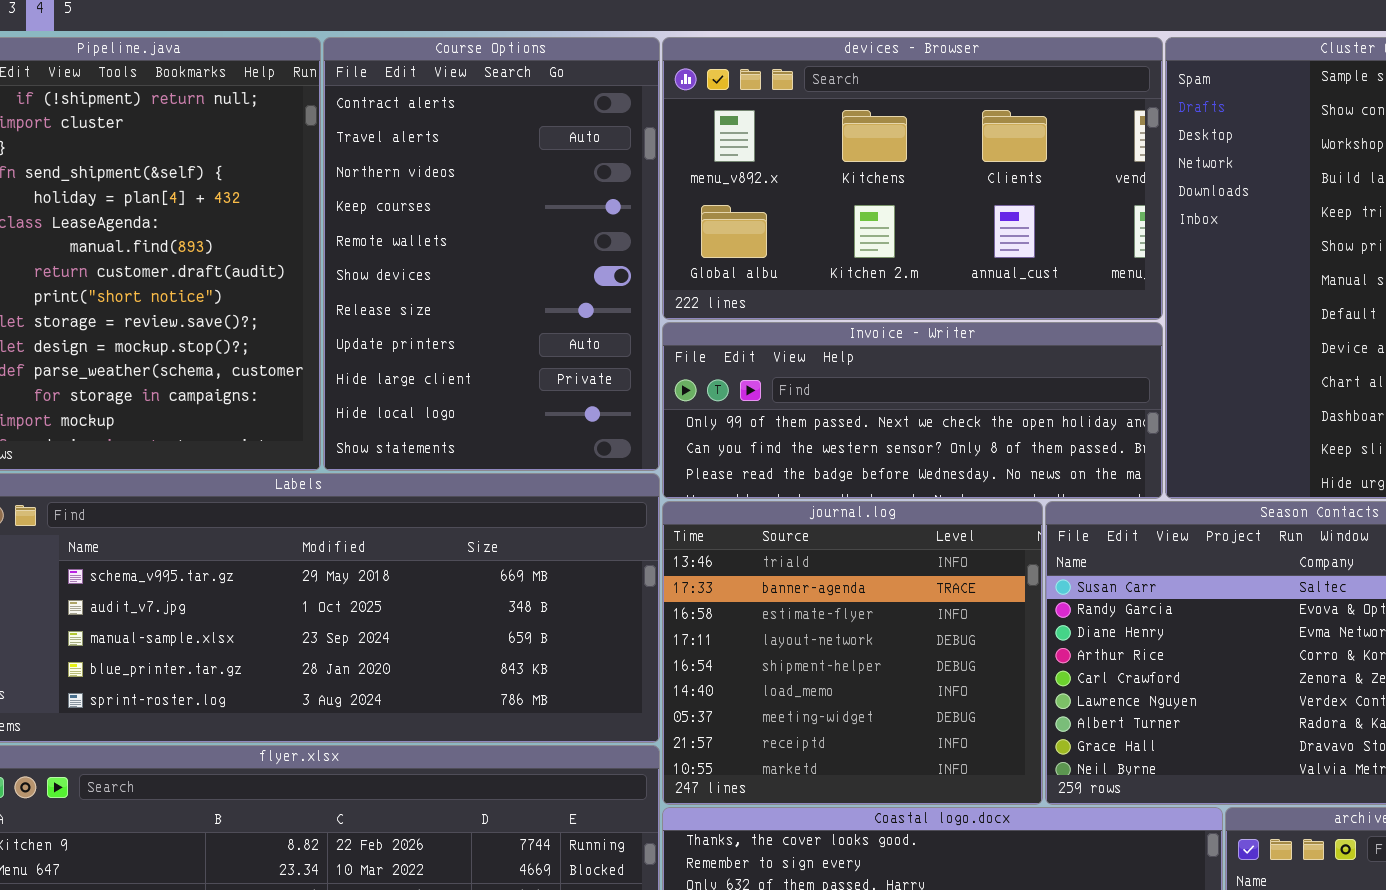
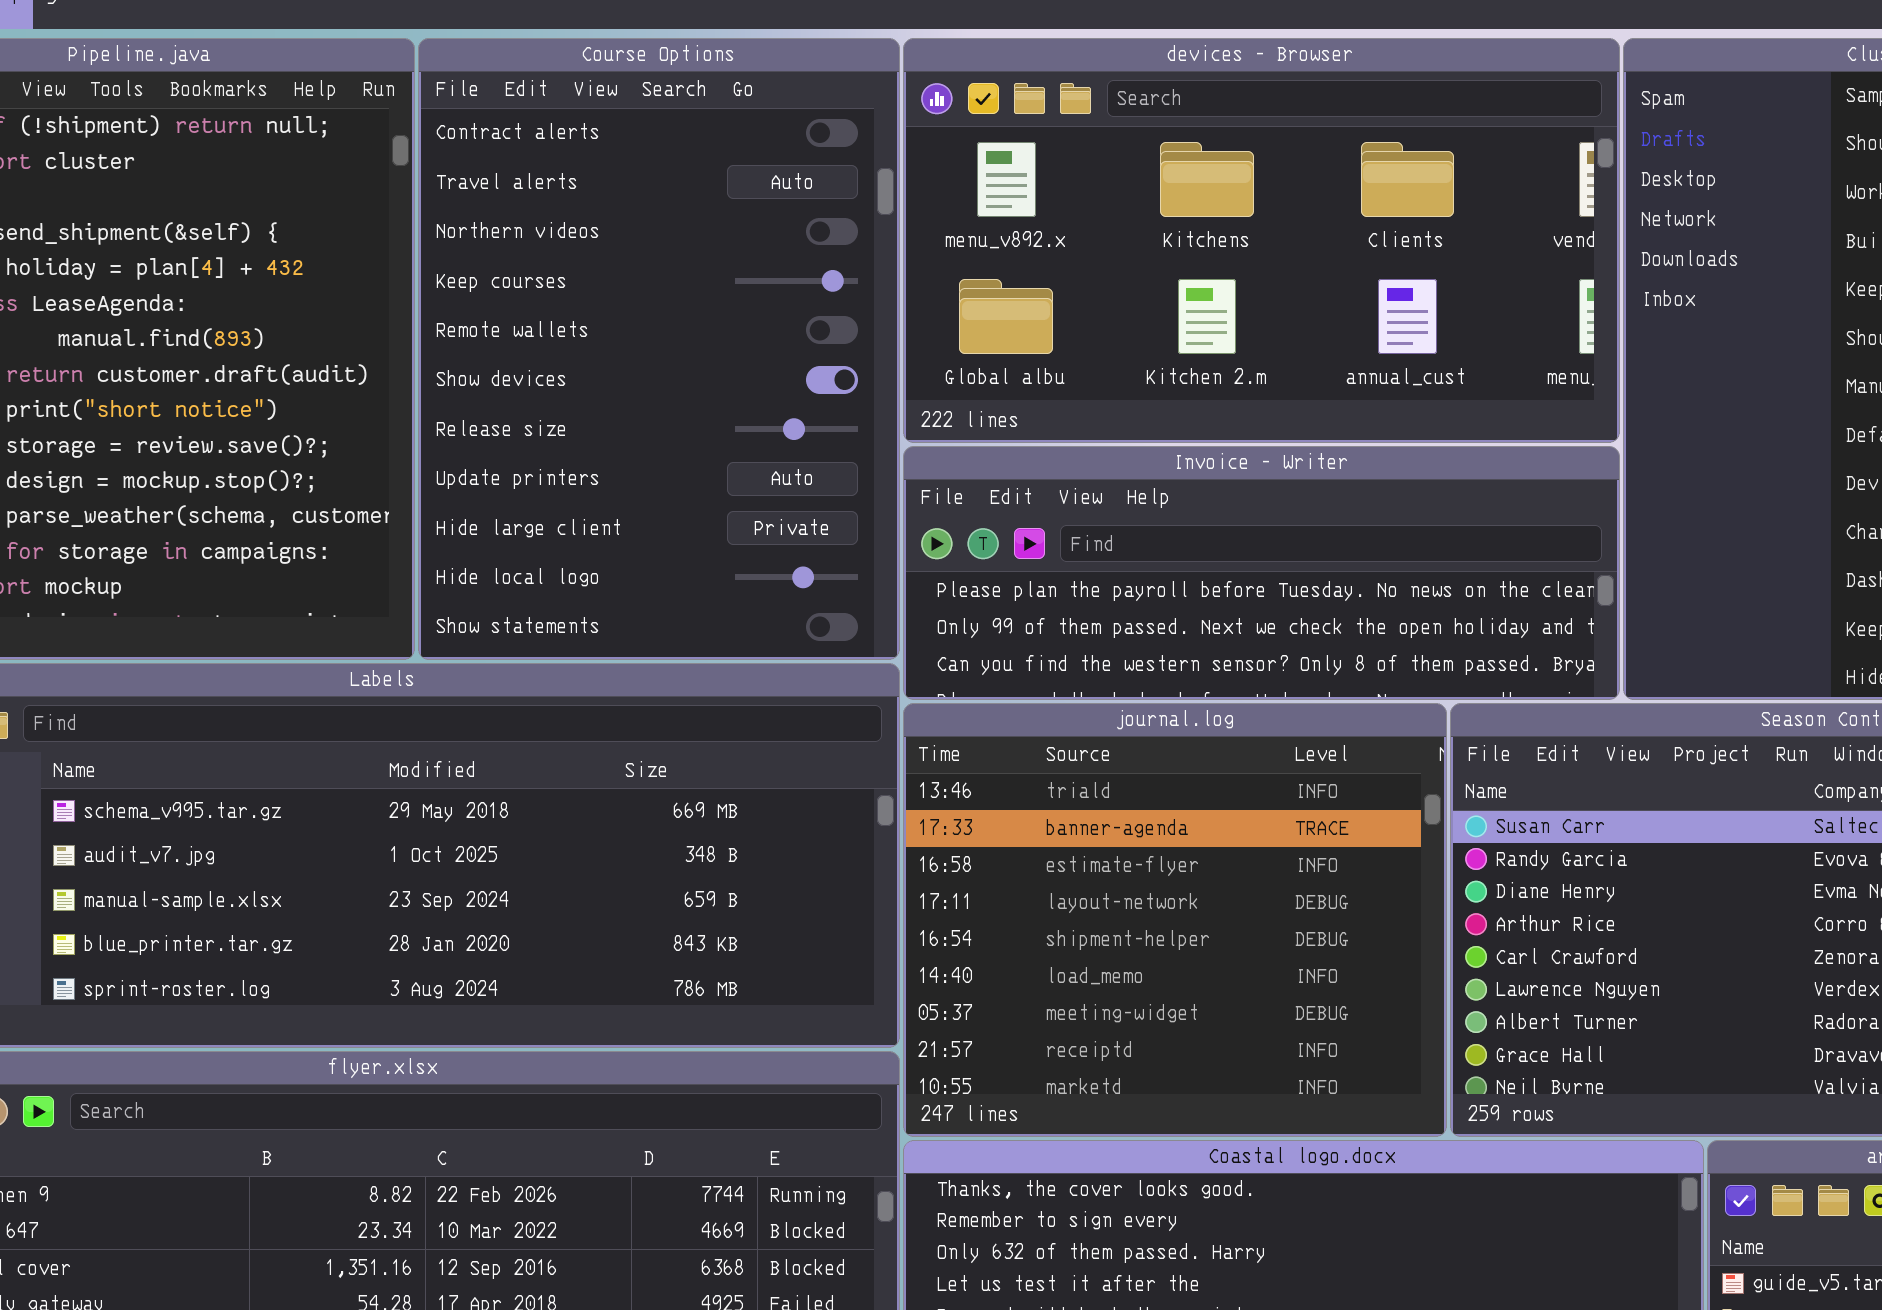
Invoice - Writer: [662,322,1163,499] -> [903,446,1620,700], scrolled up 1 row

